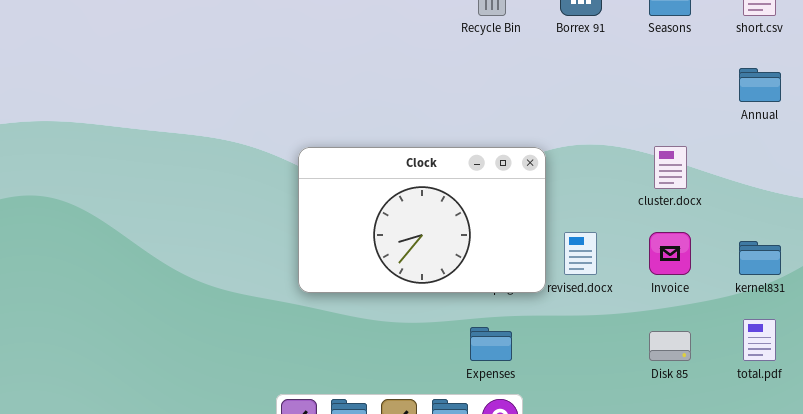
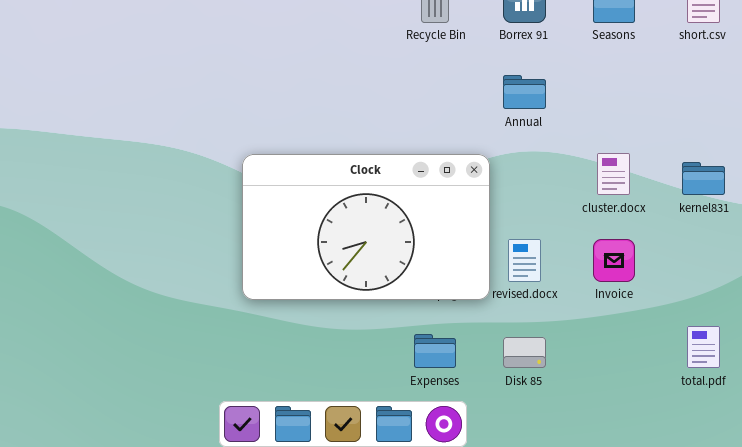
Annual: [739,68,781,102] -> [503,75,546,109], moved
kernel831: [739,241,781,275] -> [682,162,725,195], moved
Disk 85: [649,331,691,361] -> [503,337,546,368], moved

